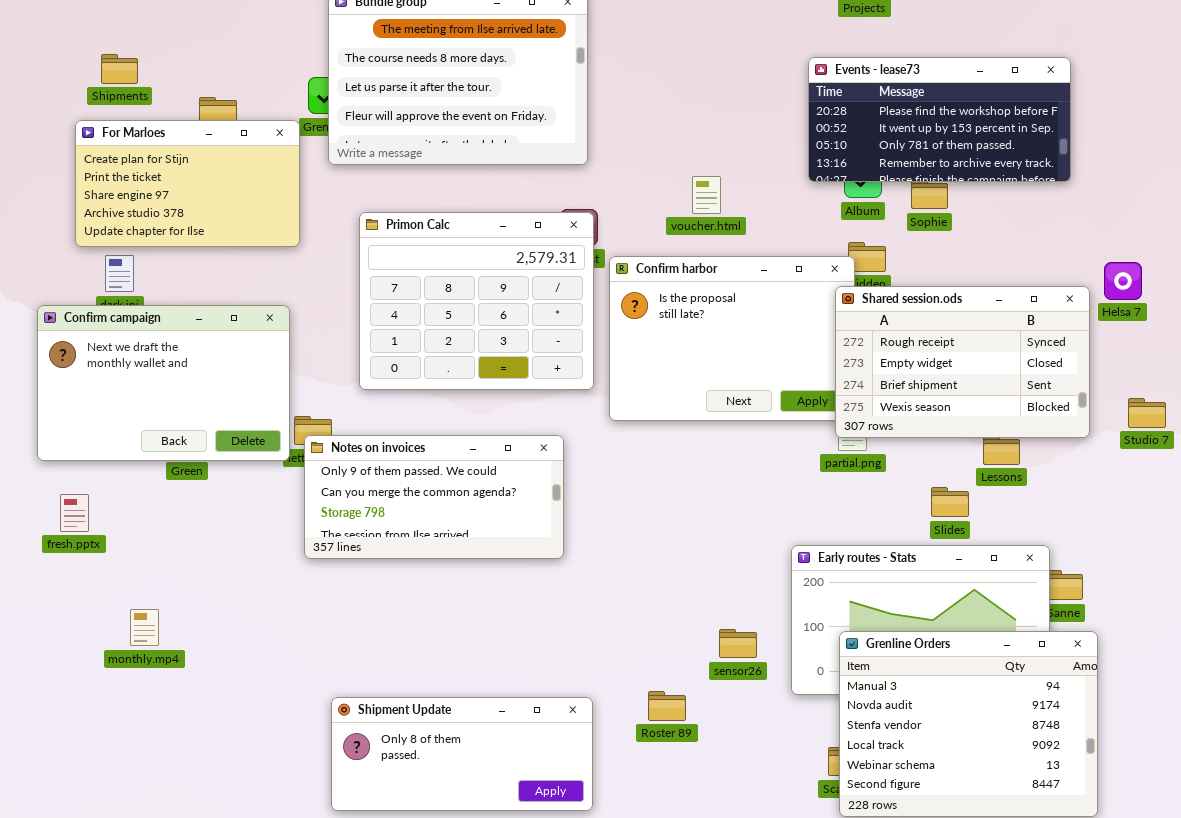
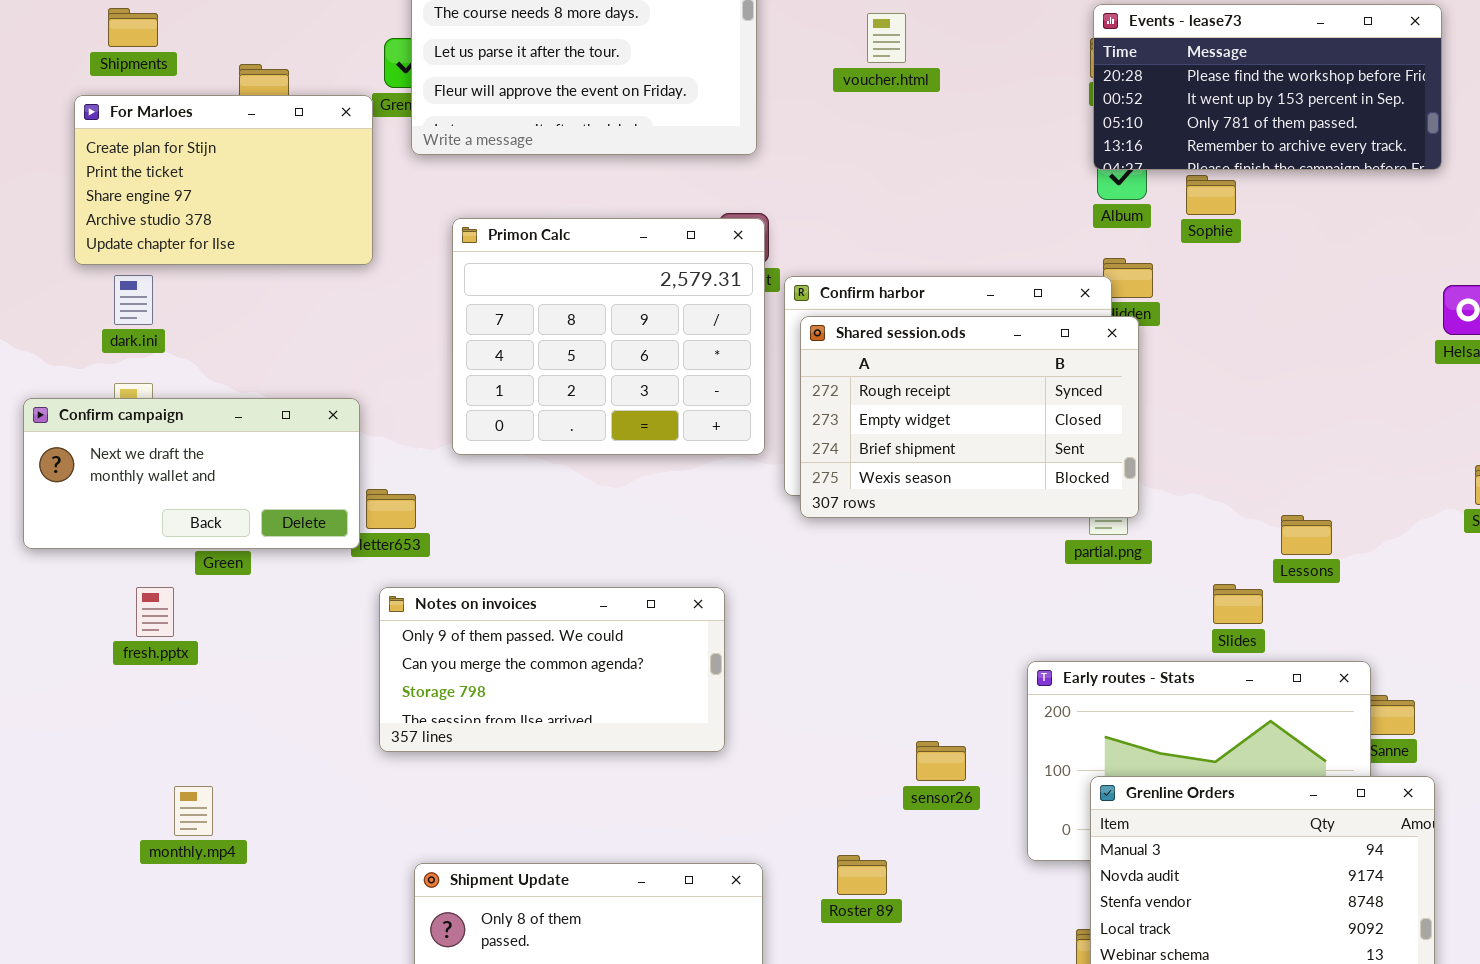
Events - lease73: [808,57,1071,182] -> [1093,4,1442,170], moved
voucher.html: [692,176,721,214] -> [867,13,906,63], moved
Shared session.ods: [835,286,1090,438] -> [800,316,1139,518], moved
Confirm campaign: [37,305,290,461] -> [23,398,360,549], resized
Notes on invoices: [304,435,564,559] -> [379,587,725,752], moved
fresh.pptx: [60,494,89,532] -> [136,587,174,637], moved
monthly.mp4: [130,609,159,646] -> [174,786,213,836], moved
sensor26: [719,629,757,658] -> [916,741,966,781], moved

